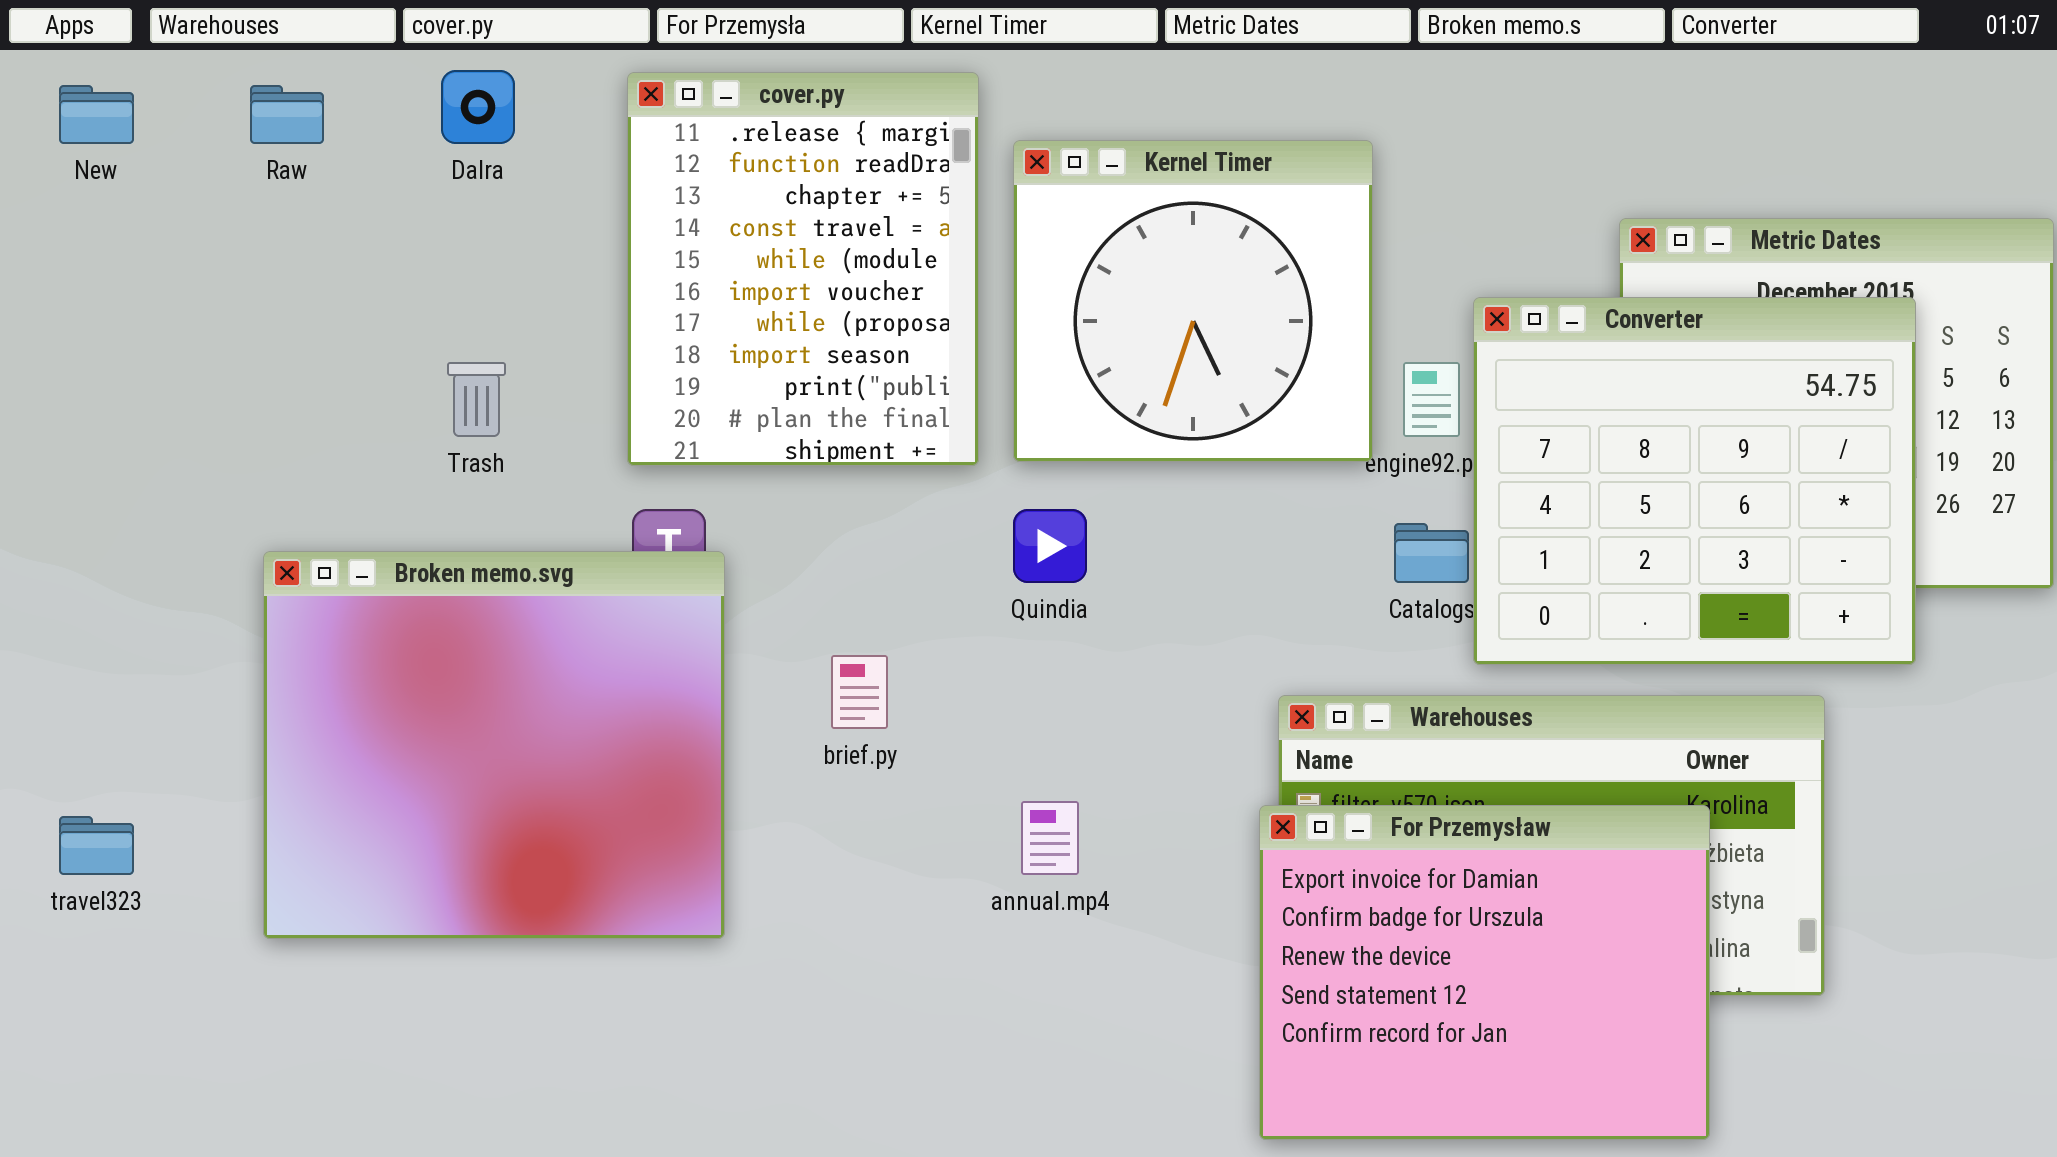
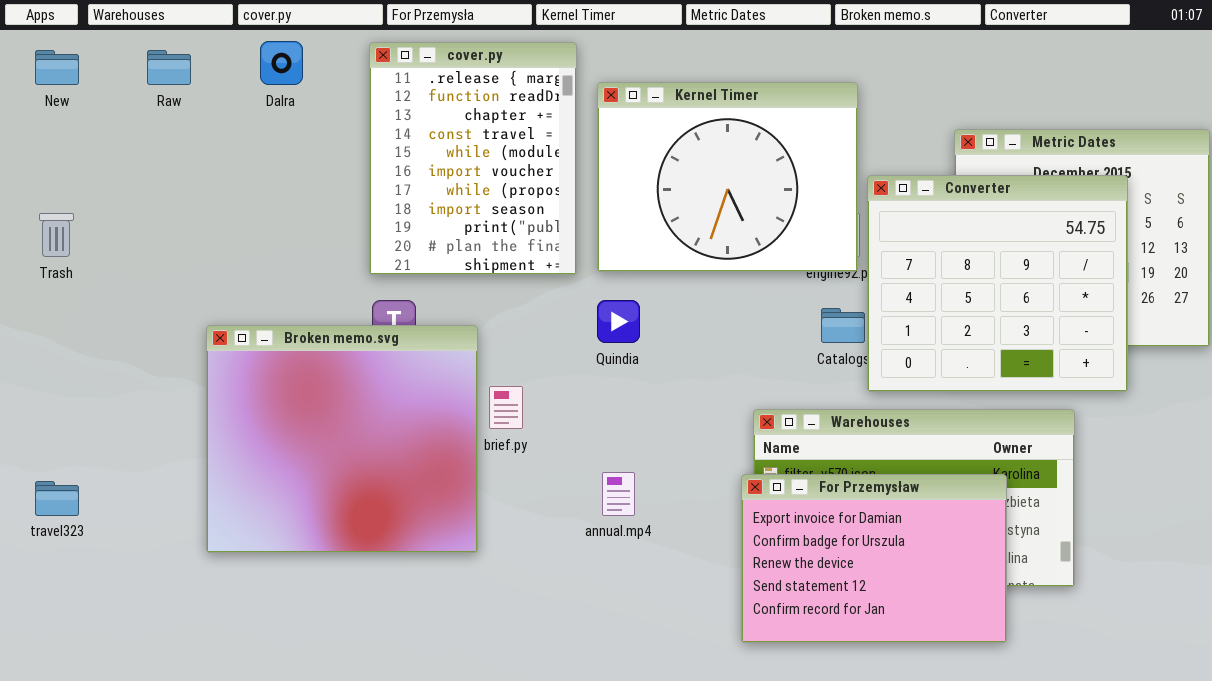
Kernel Timer: [1013,140,1373,462] -> [597,82,858,272], resized
Trash: [447,362,506,437] -> [39,213,74,257], moved
Broken memo.svg: [263,551,725,939] -> [206,325,478,553], moved
For Przemysław: [1259,805,1710,1140] -> [741,474,1007,643], resized

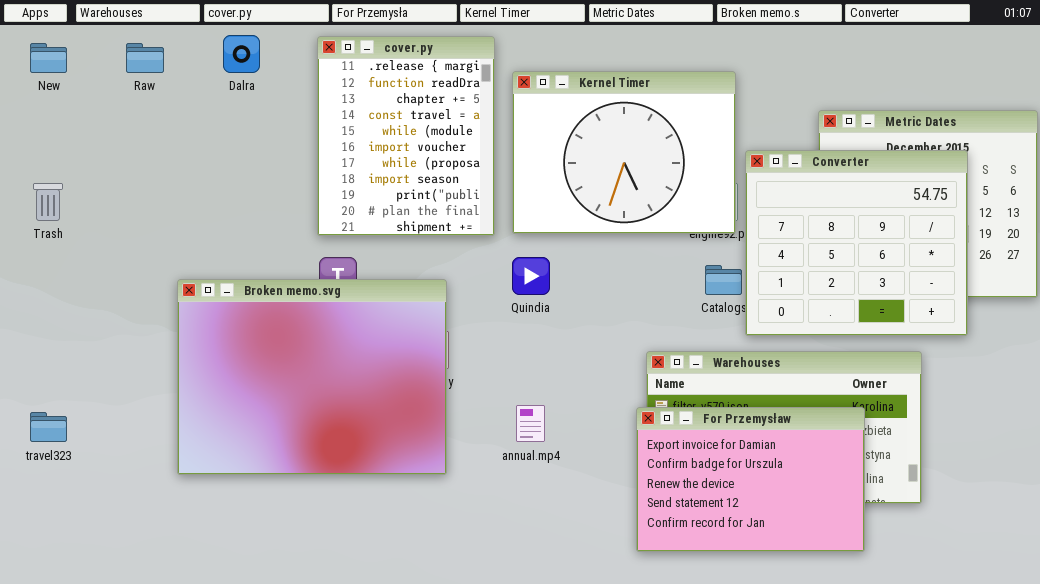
Broken memo.svg: [206,325,478,553] -> [177,279,447,475], resized

